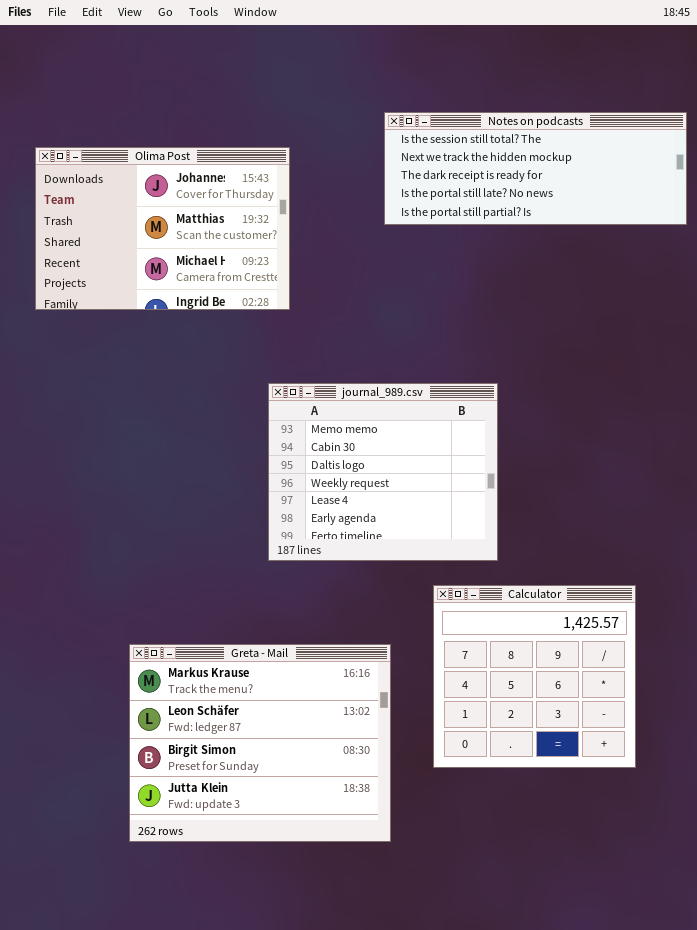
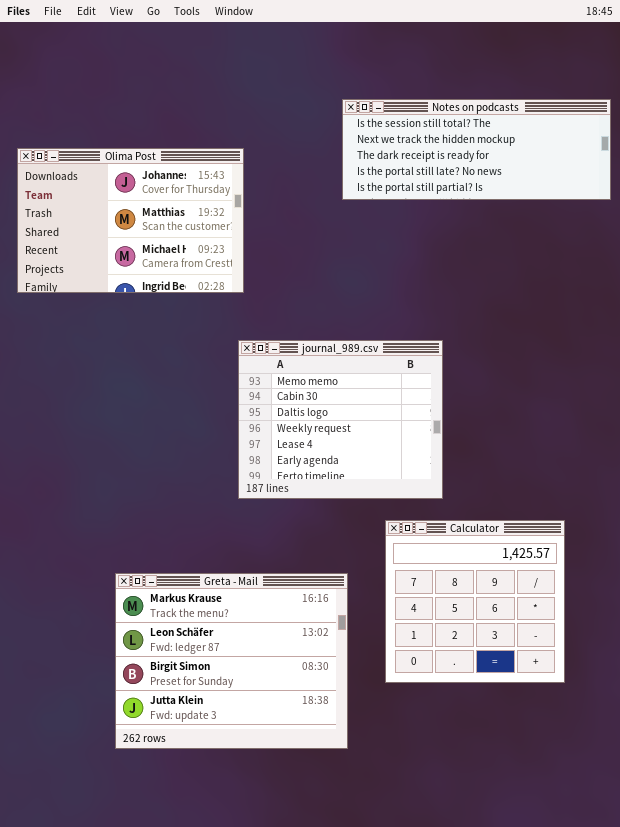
Olima Post: [35,147,290,310] -> [17,148,244,293], moved

